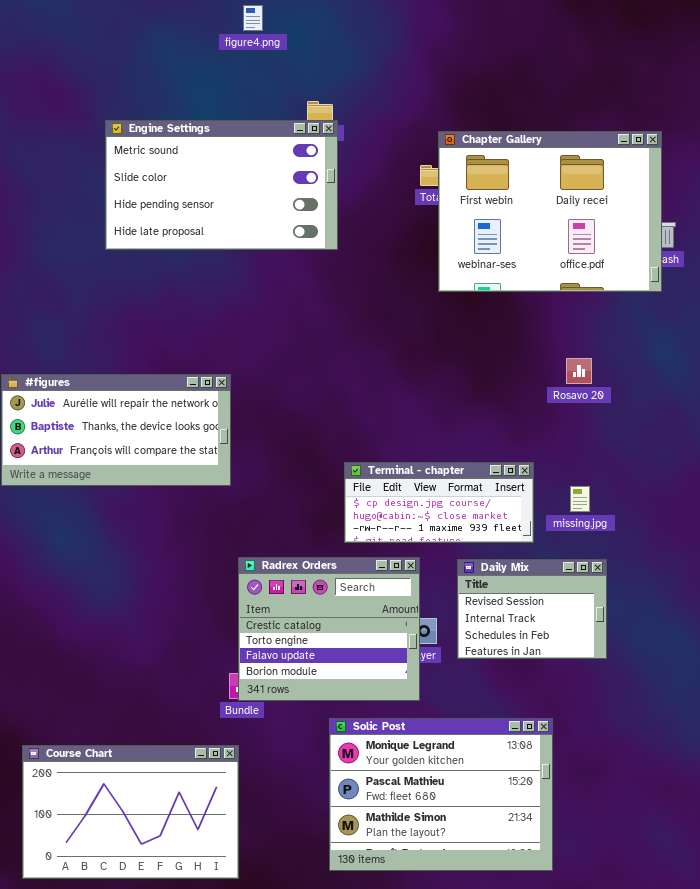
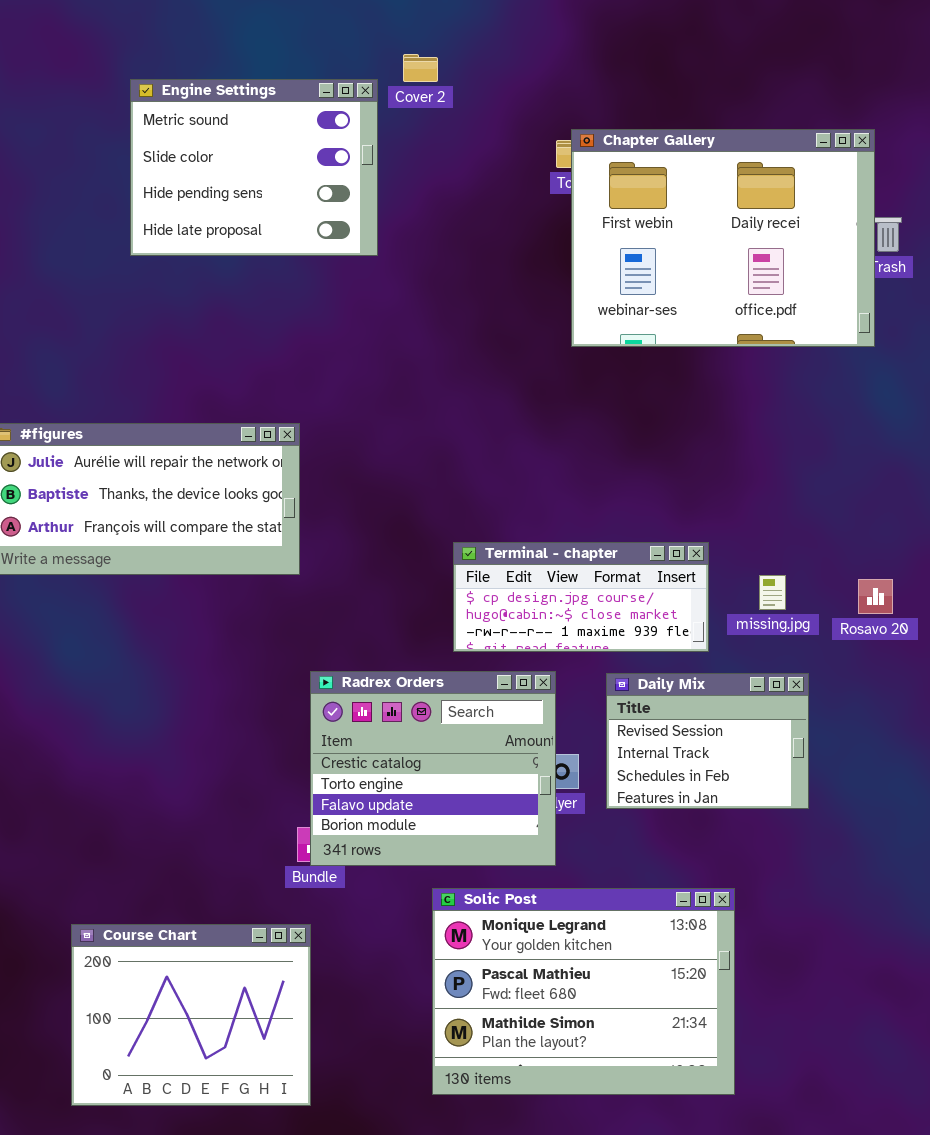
Engine Settings: [105,120,338,250] -> [130,79,378,256], resized
Chapter Gallery: [438,131,662,292] -> [571,129,875,347], moved
Rosavo 20: [566,358,592,384] -> [858,579,893,614], moved
Course Chart: [22,745,239,879] -> [71,924,311,1106], resized

